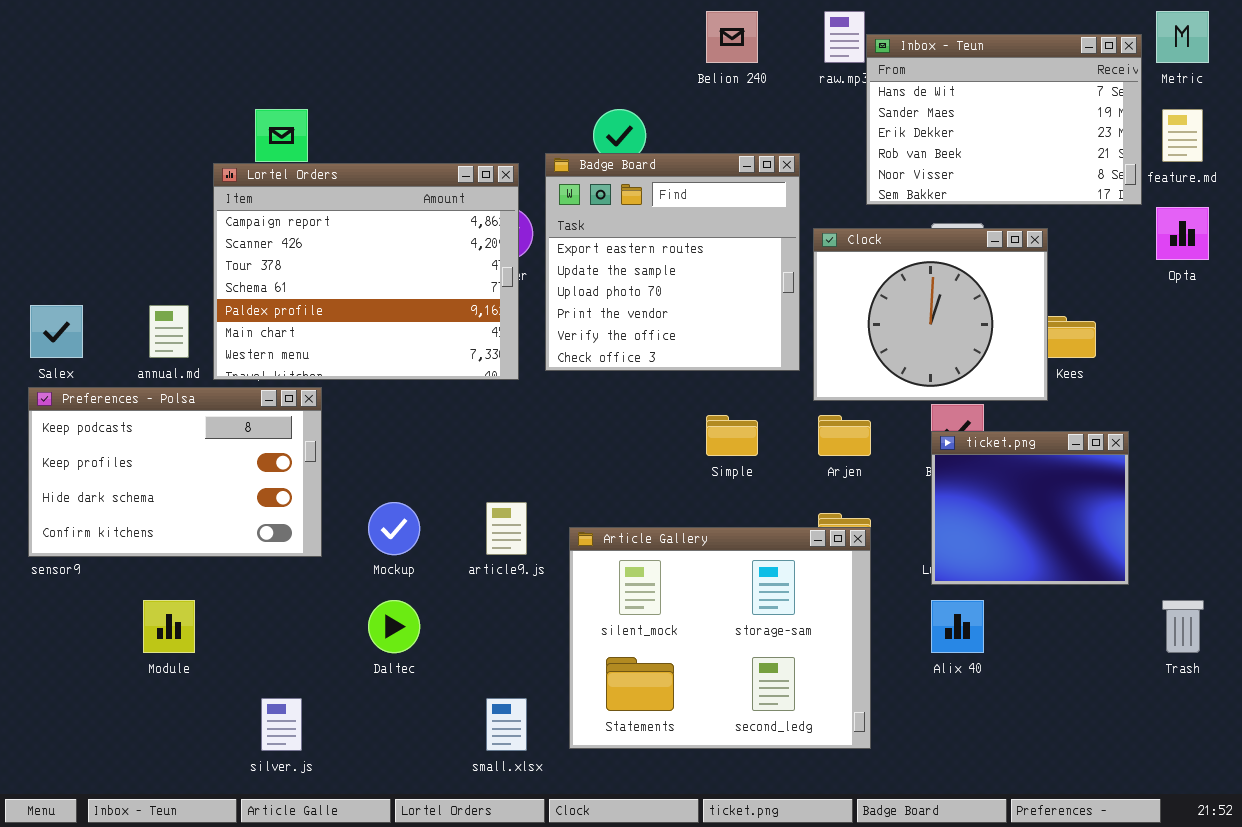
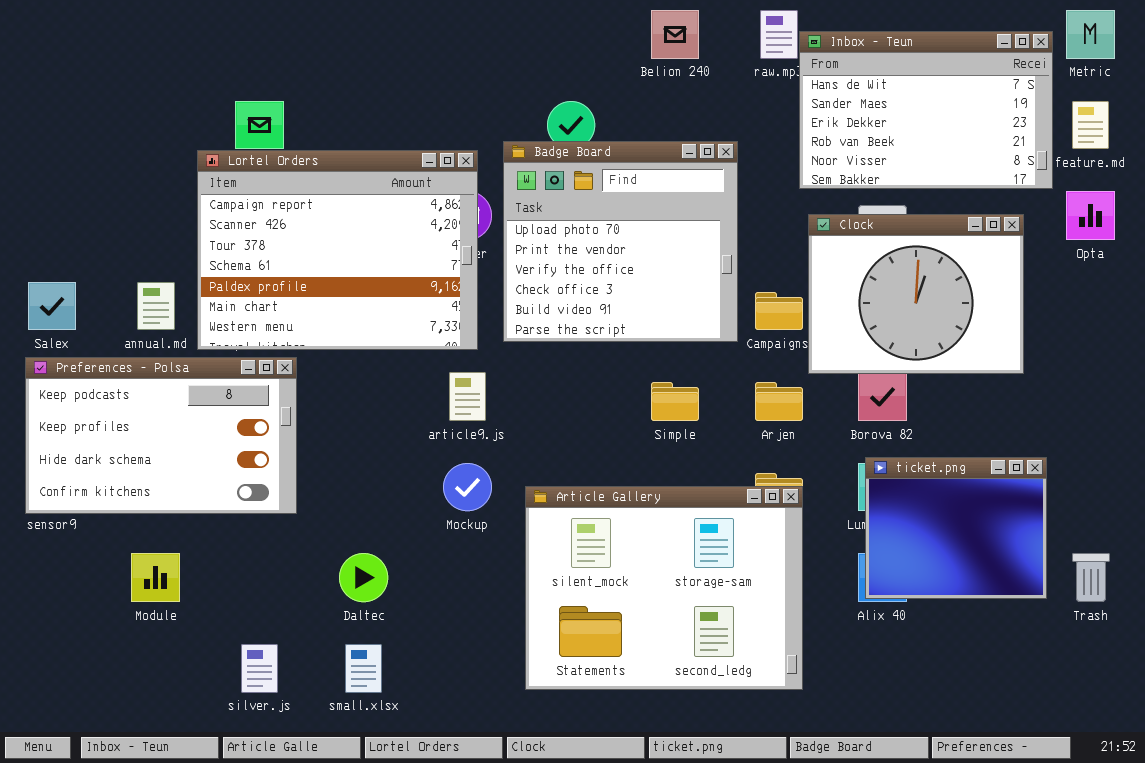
Badge Board: [545,153,800,371] -> [503,141,738,342], scrolled down 2 rows
Clock: [813,228,1048,401] -> [808,214,1024,374], moved
ticket.png: [931,431,1129,585] -> [865,457,1047,599], moved
Mockup: [368,502,420,555] -> [443,463,492,511], moved
article9.js: [486,502,527,555] -> [449,372,486,421], moved
small.xlsx: [486,698,527,751] -> [345,644,382,693], moved

